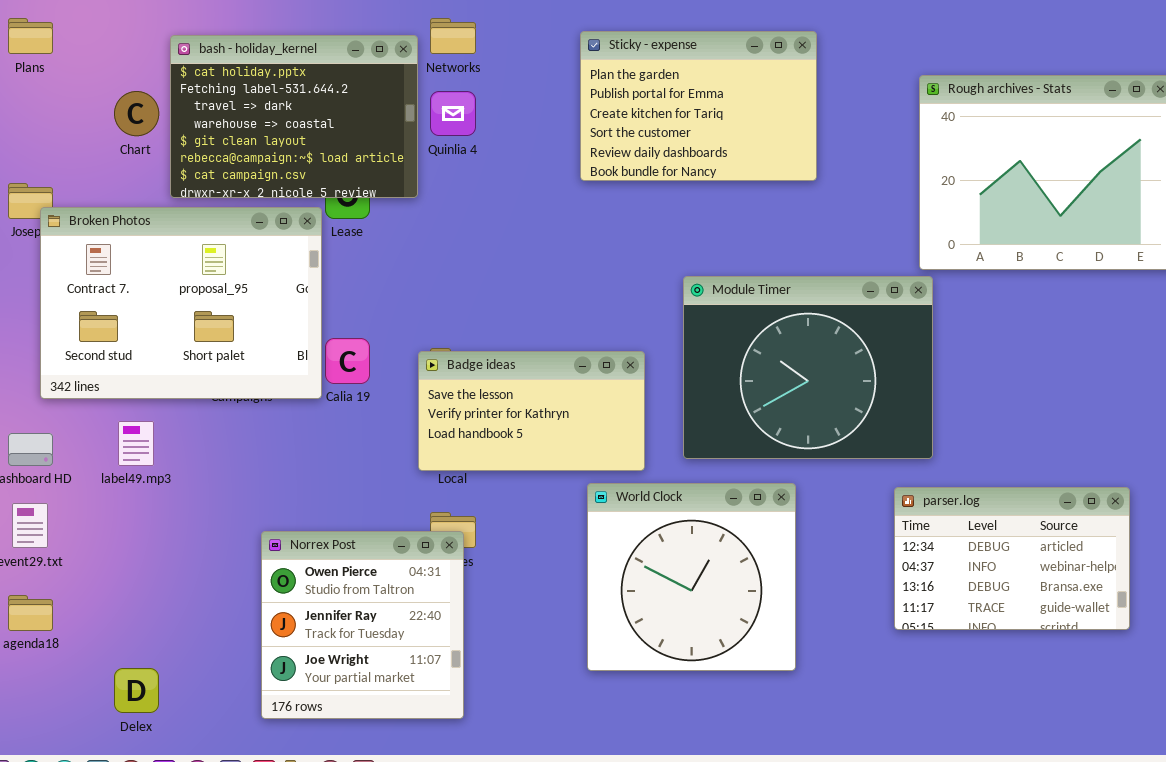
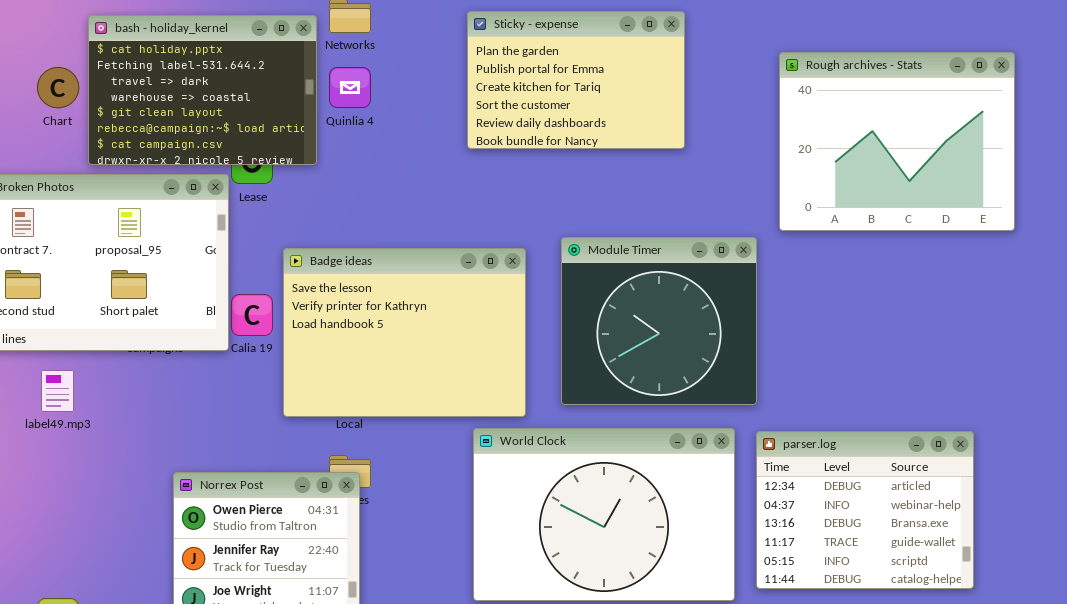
Module Timer: [683,276,933,459] -> [561,237,757,405], resized
Badge ideas: [418,351,645,471] -> [283,248,526,417], resized
World Clock: [587,483,796,671] -> [473,428,735,601], resized
parser.log: [894,487,1130,630] -> [756,431,974,589], resized

